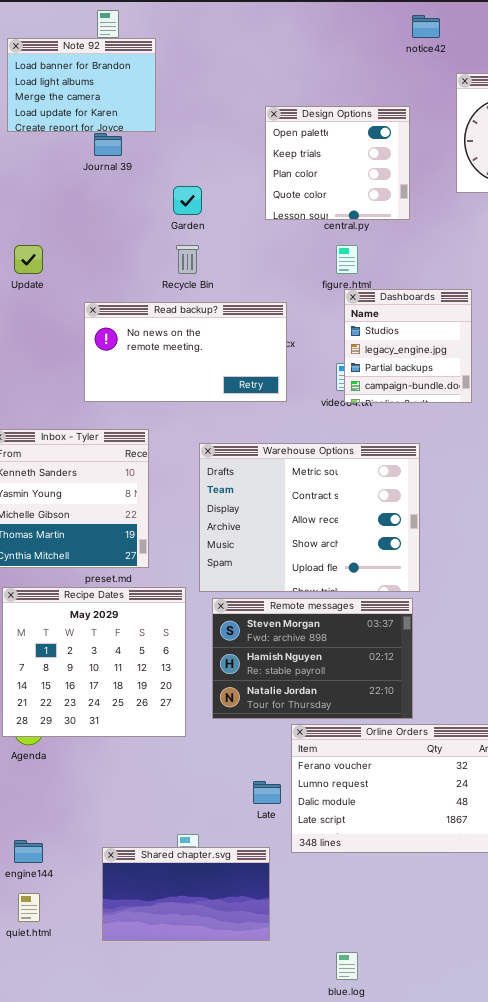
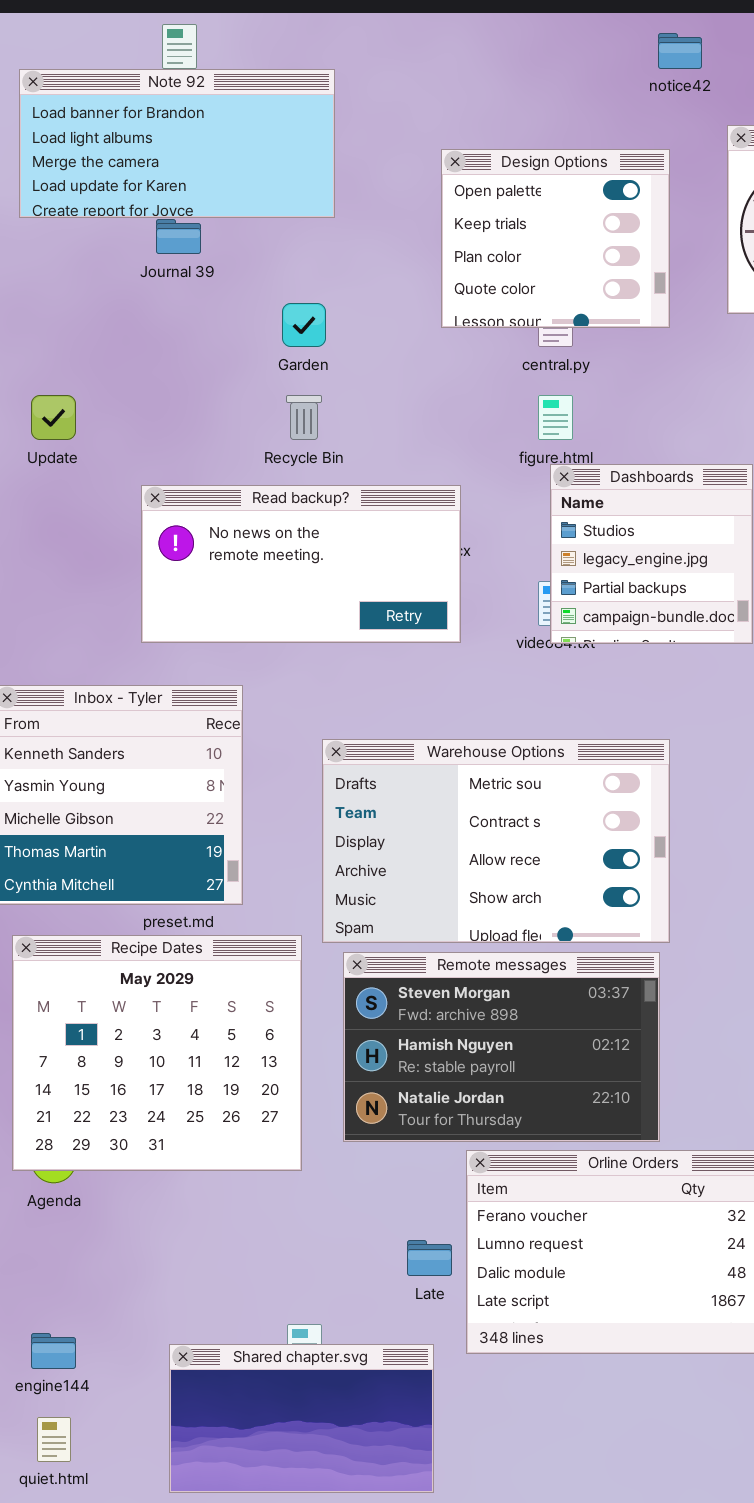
Note 92: [7,38,156,132] -> [19,69,335,218], resized
Design Options: [265,106,410,220] -> [441,149,670,328], moved
Warehouse Options: [199,443,420,592] -> [322,739,670,943], resized

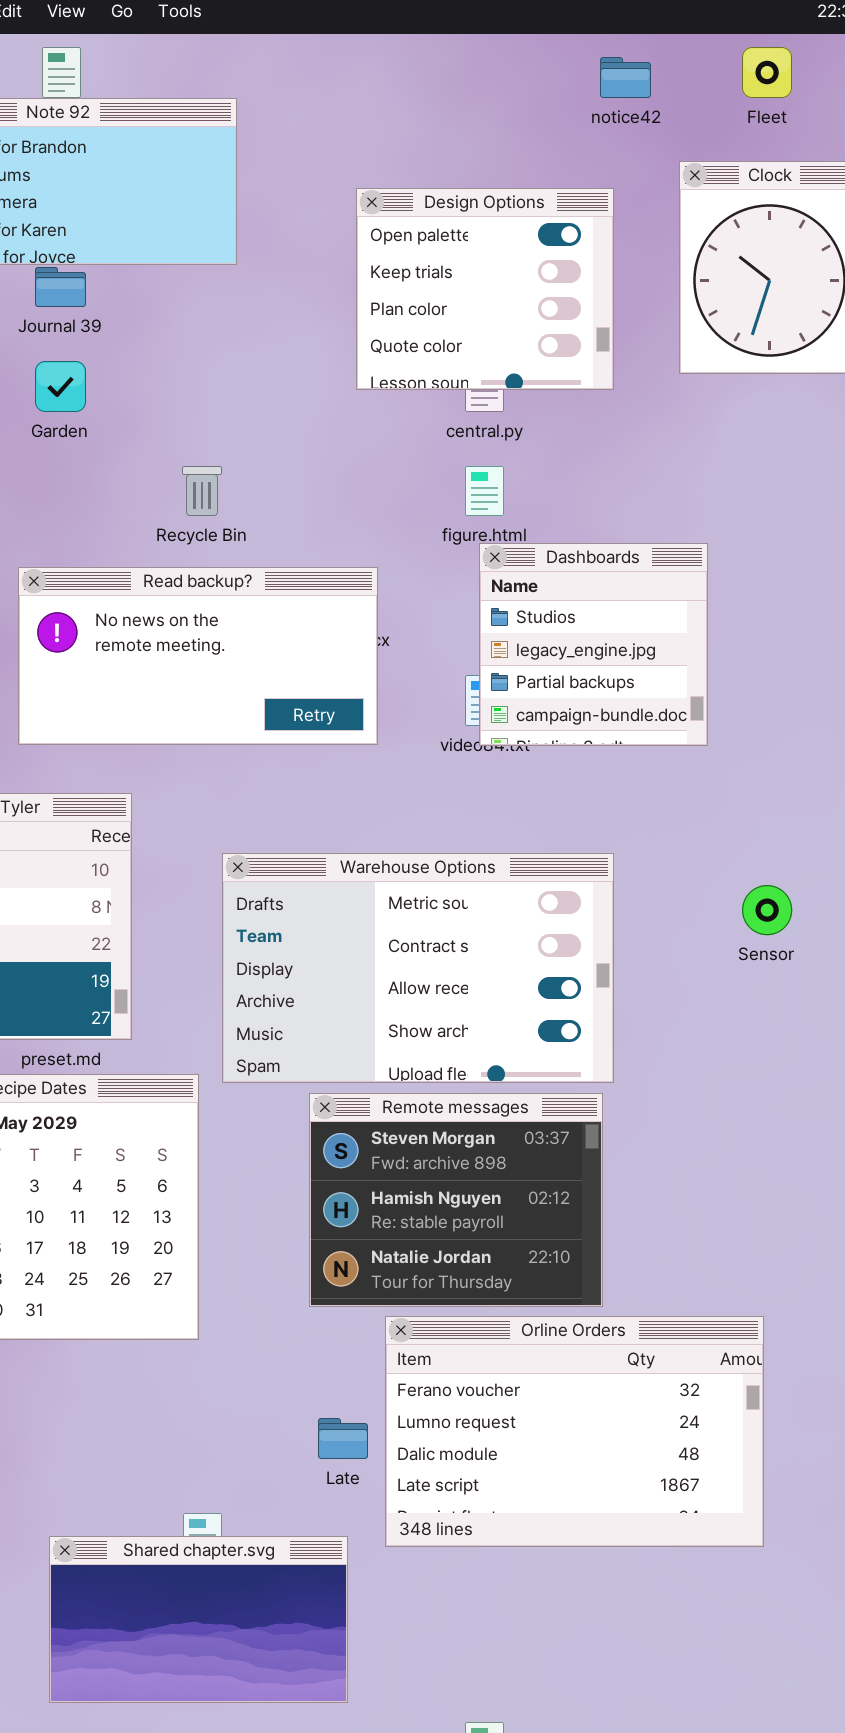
Garden: [282,303,326,347] -> [35,361,86,412], moved
Remote messages: [343,952,660,1142] -> [309,1093,603,1307], resized

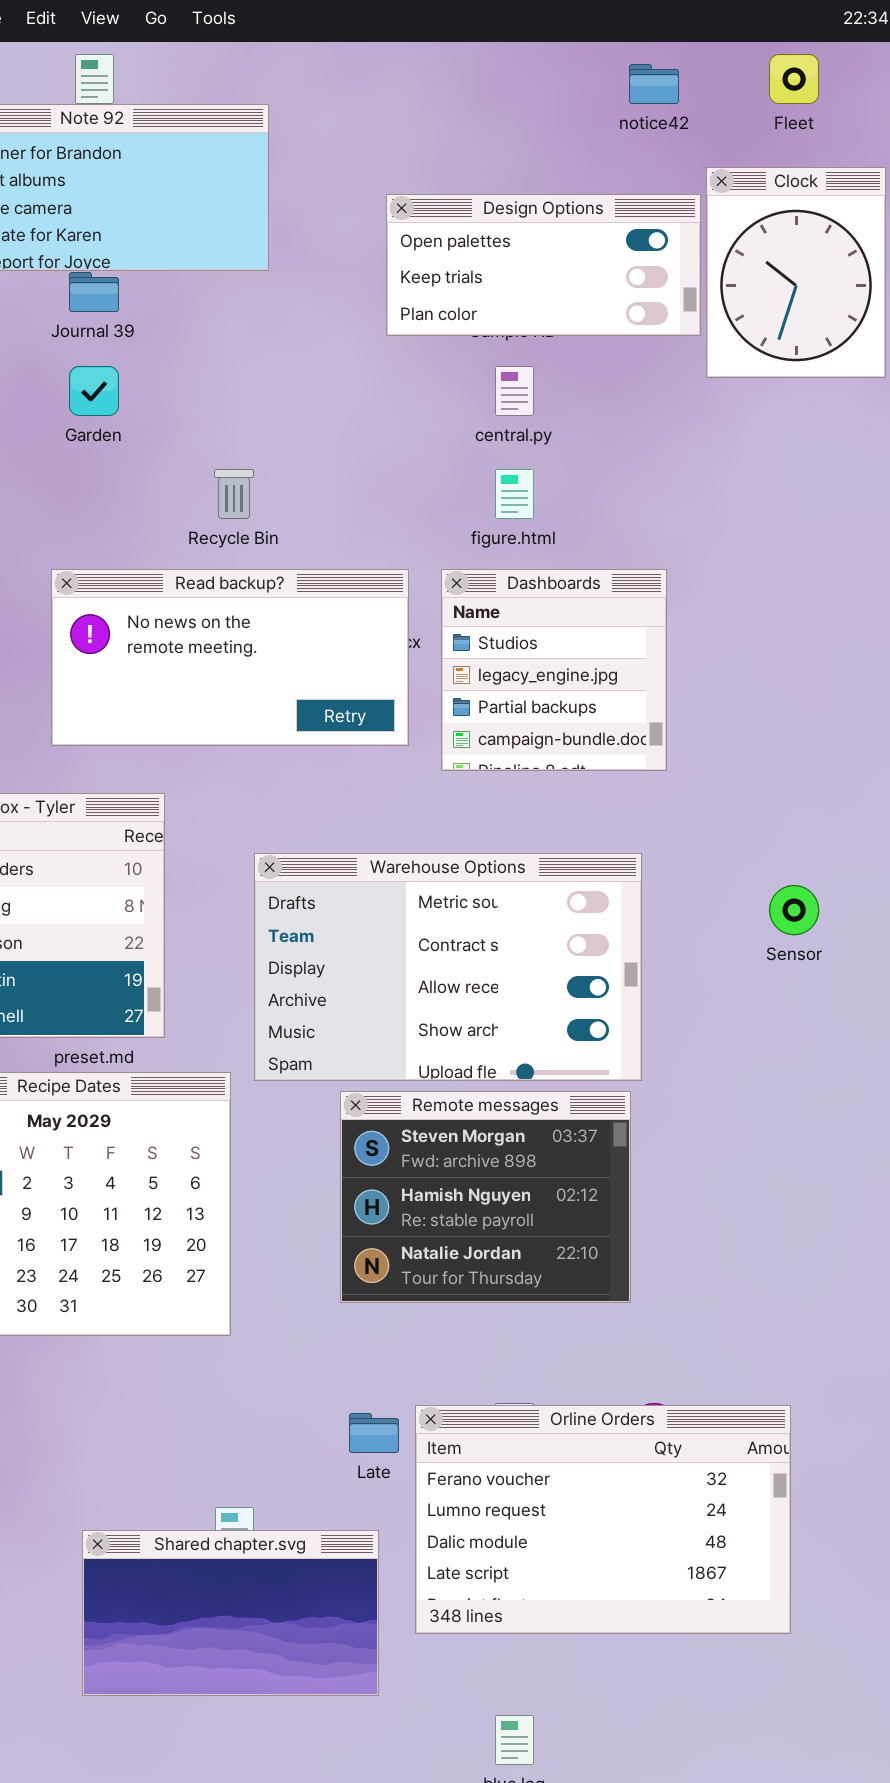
Design Options: [356,188,614,390] -> [386,194,701,336], resized
Dashboards: [479,543,708,746] -> [441,569,667,771], moved
Orline Orders: [385,1316,764,1547] -> [415,1405,791,1634], moved

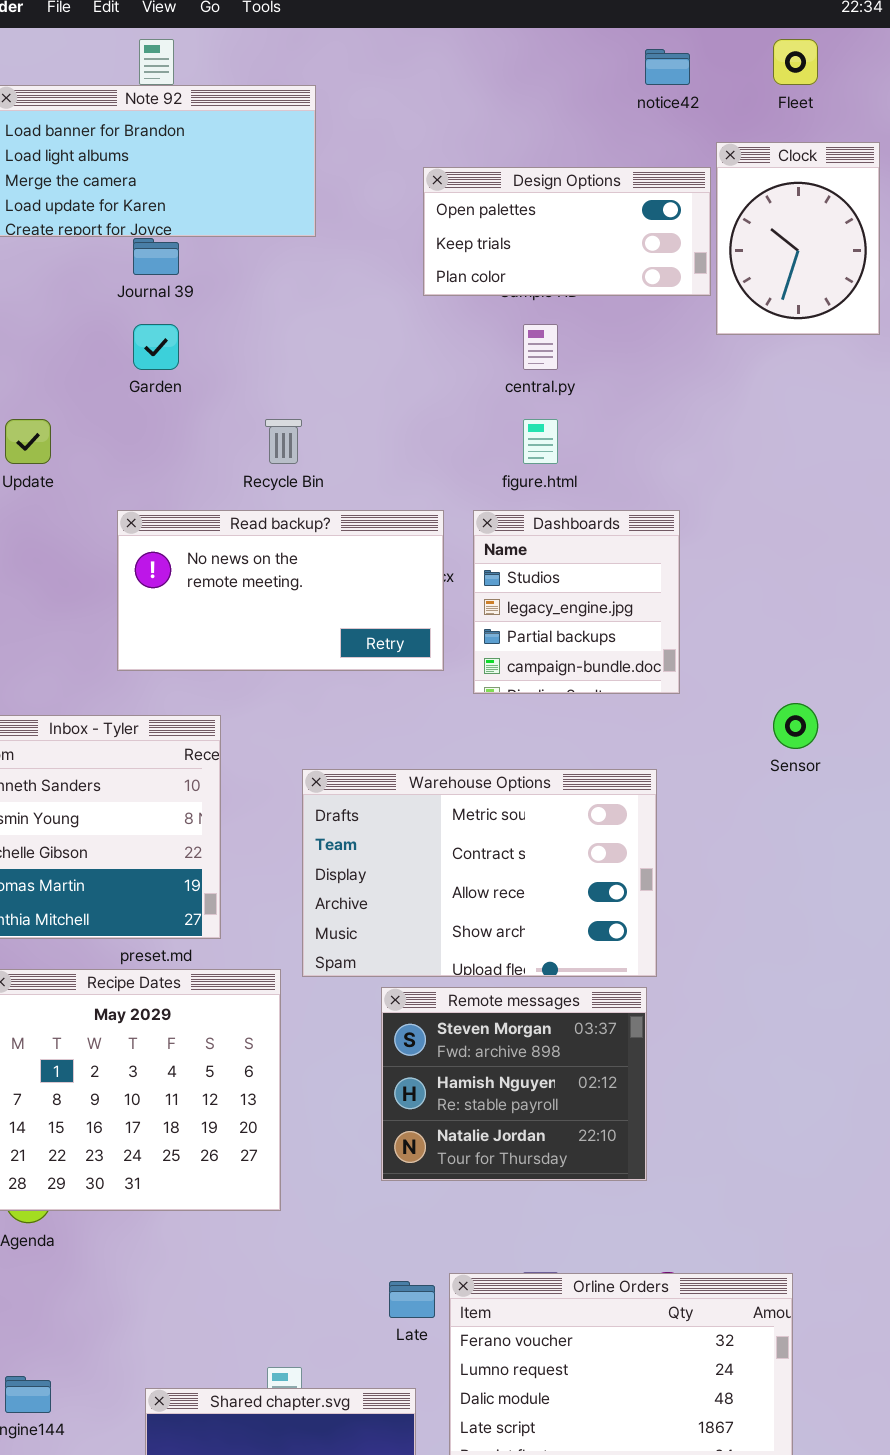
Sensor: [769,885,819,935] -> [773,703,818,749], moved

